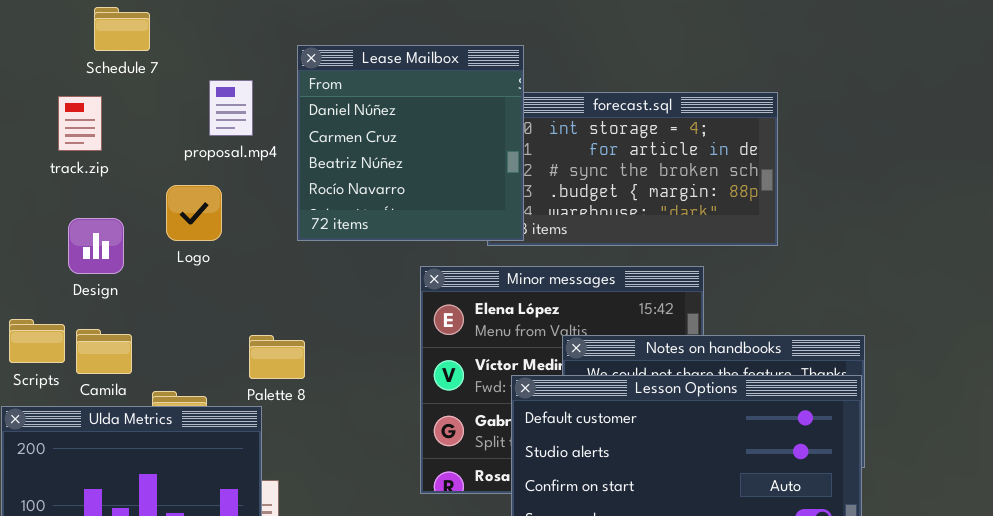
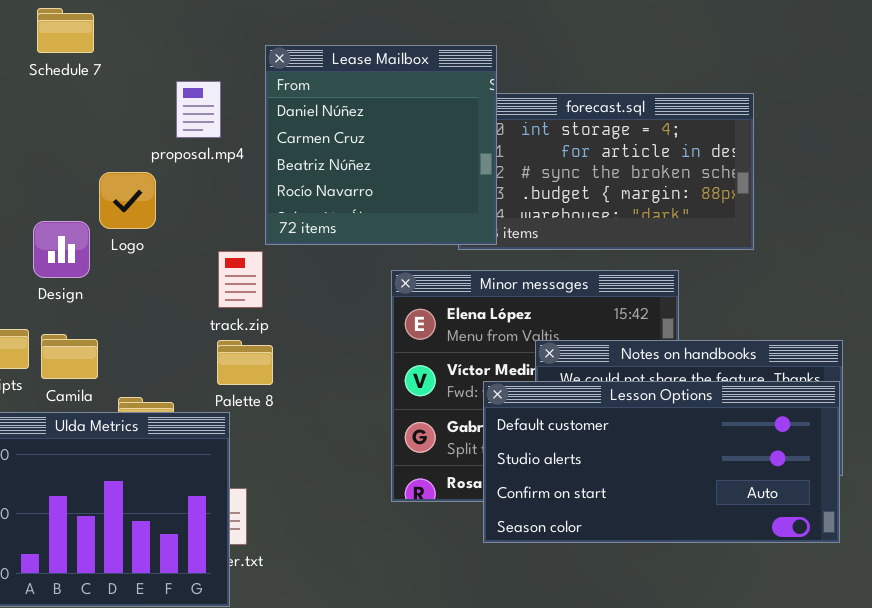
Schedule 7: [94,7,150,51] -> [37,8,94,53], moved
track.zip: [58,96,102,151] -> [218,251,263,308], moved
Logo: [166,185,222,241] -> [99,172,156,229], moved

